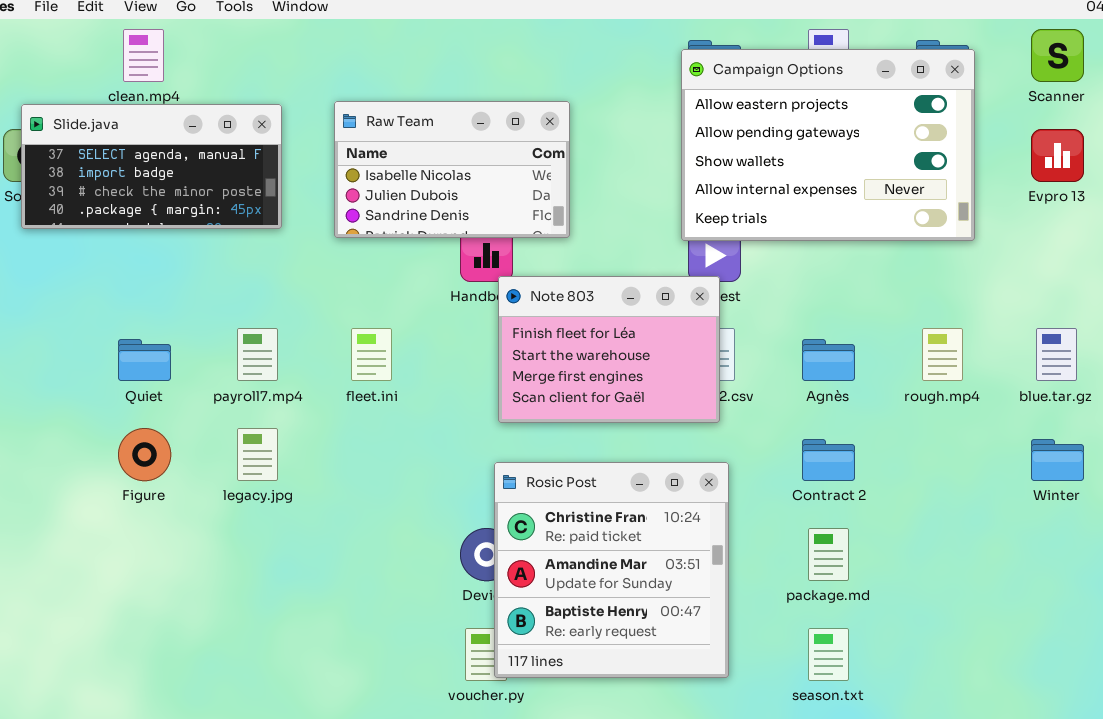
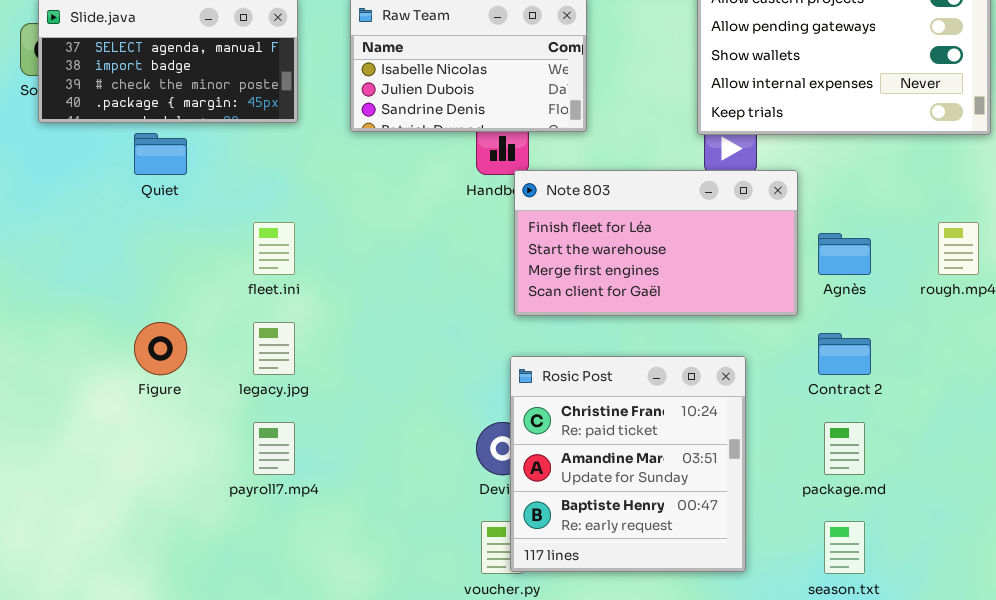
Note 803: [498,276,720,423] -> [514,170,798,316], resized
payroll7.mp4: [237,328,278,381] -> [253,422,295,475], moved
fleet.ini: [351,328,392,381] -> [253,222,295,275], moved
Quiet: [118,339,171,381] -> [134,133,187,175], moved

